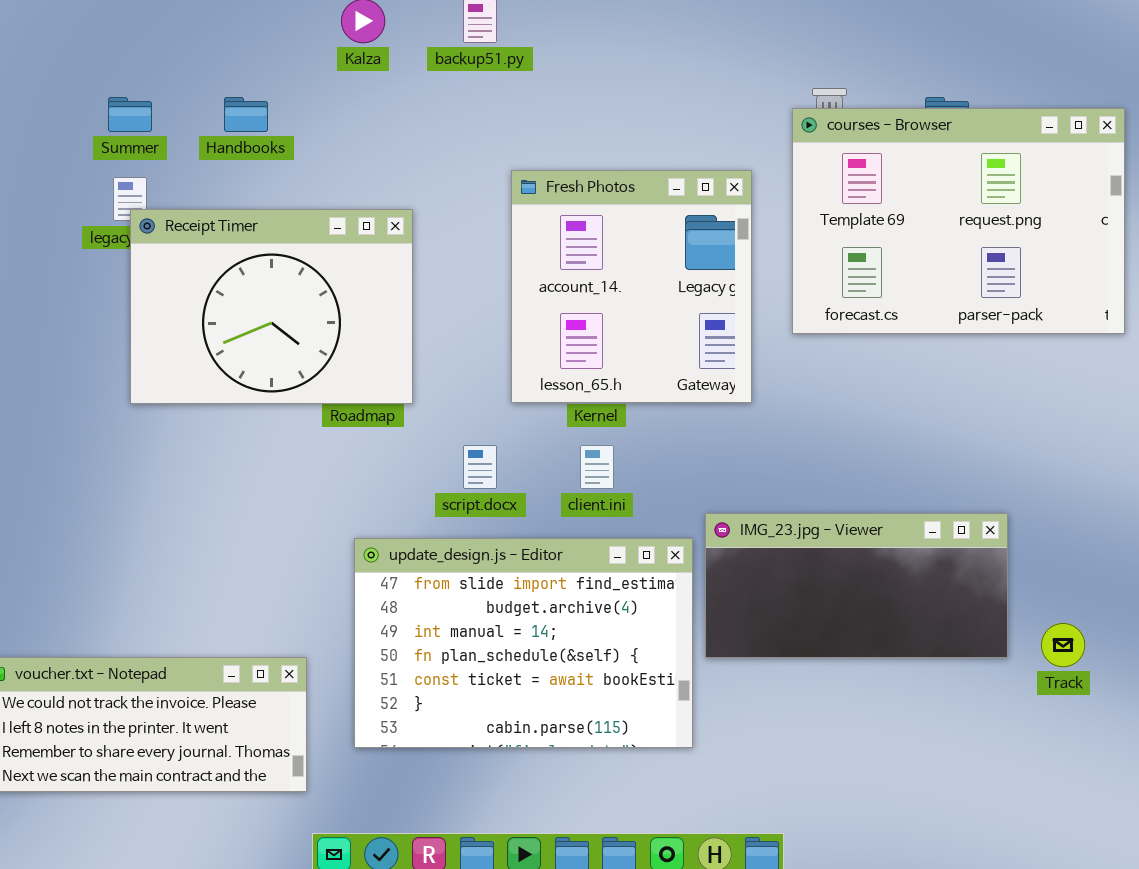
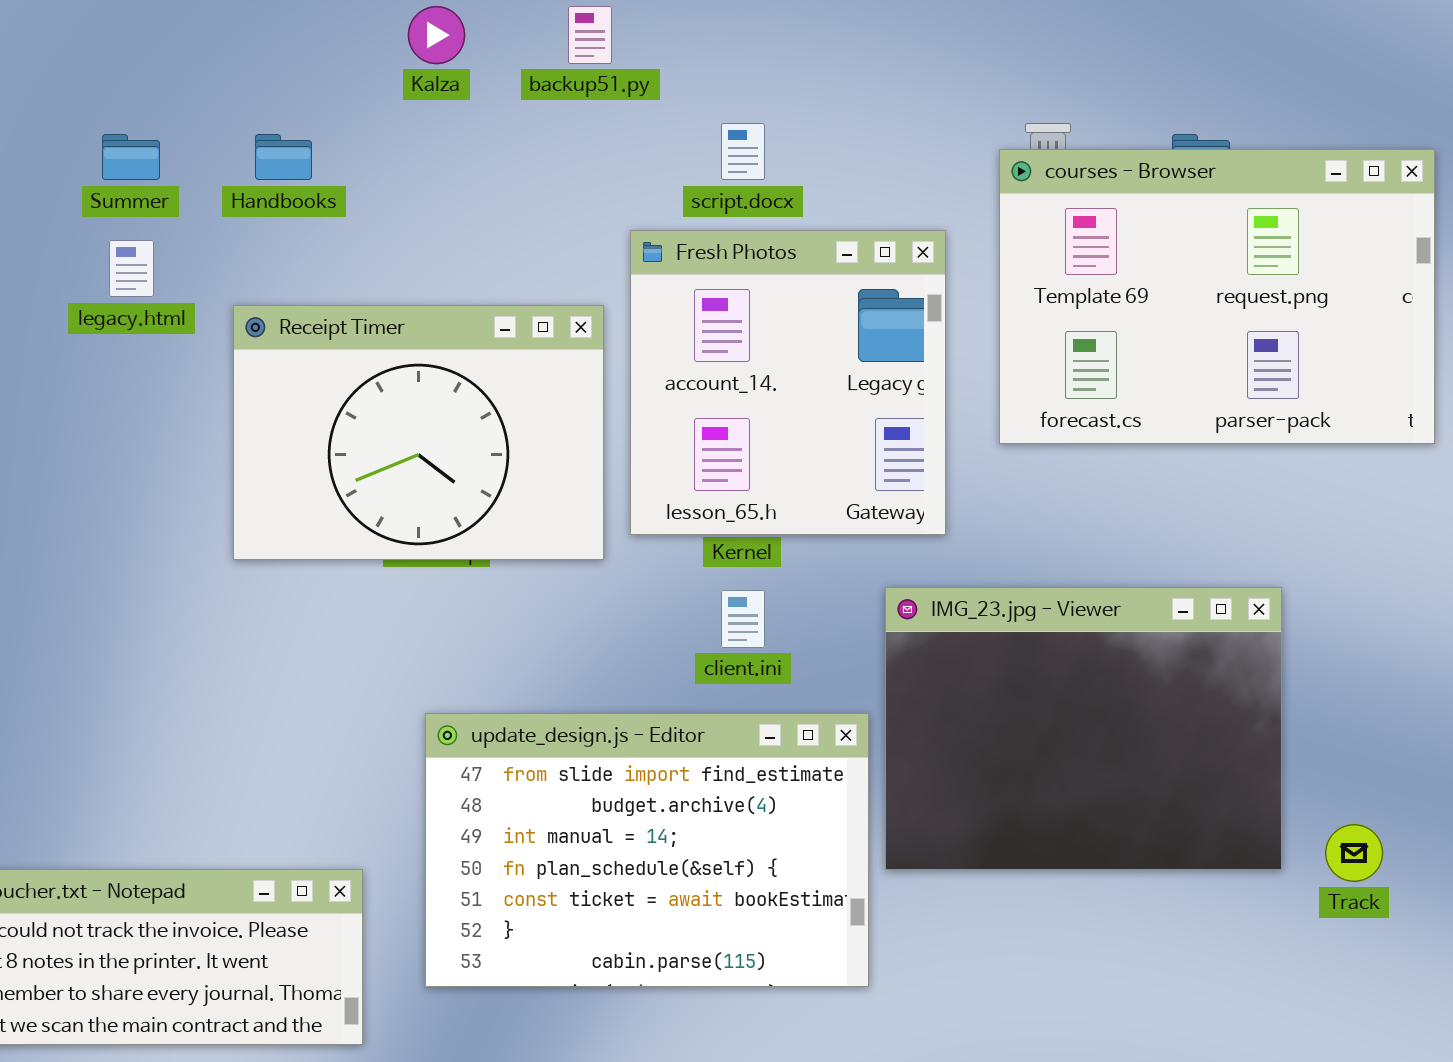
Receipt Timer: [130,209,413,404] -> [233,305,604,560], moved
script.docx: [463,445,497,489] -> [721,123,765,180], moved
IMG_23.jpg - Viewer: [705,513,1008,658] -> [885,587,1282,870], resized

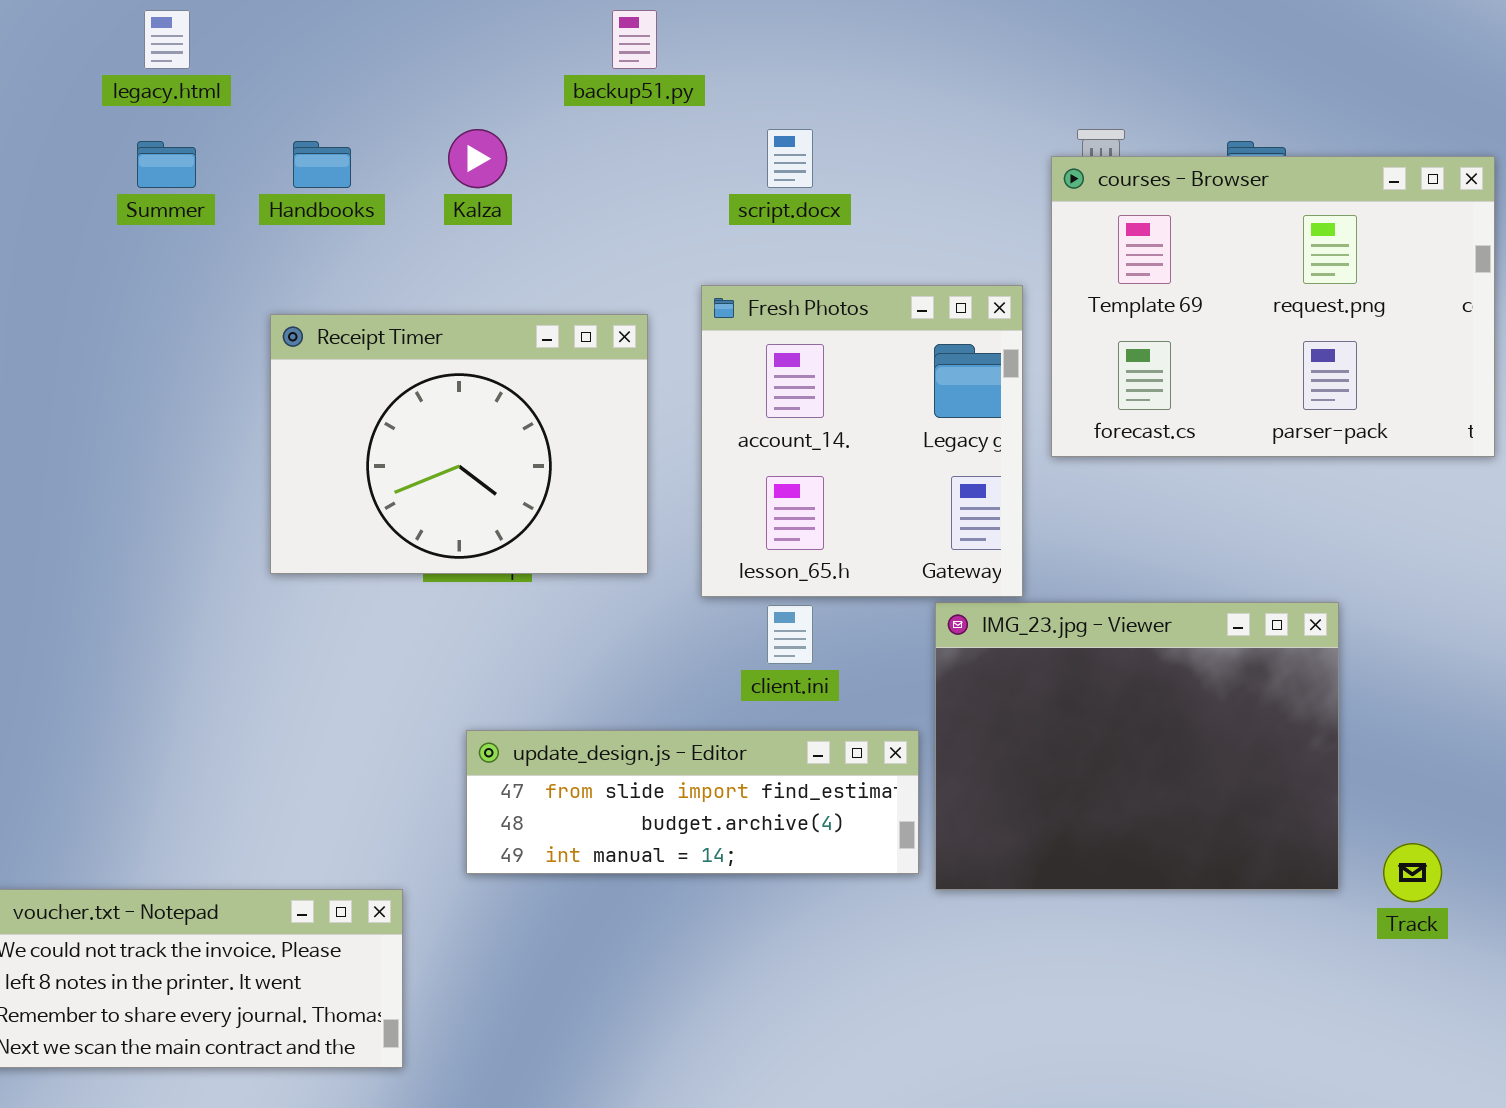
Kalza: [408,6,465,64] -> [448,129,507,188], moved
Fresh Photos: [630,230,946,535] -> [701,285,1023,597], moved
legacy.html: [109,240,154,297] -> [144,10,190,69], moved
update_design.js - Editor: [425,713,869,987] -> [466,730,919,874], resized

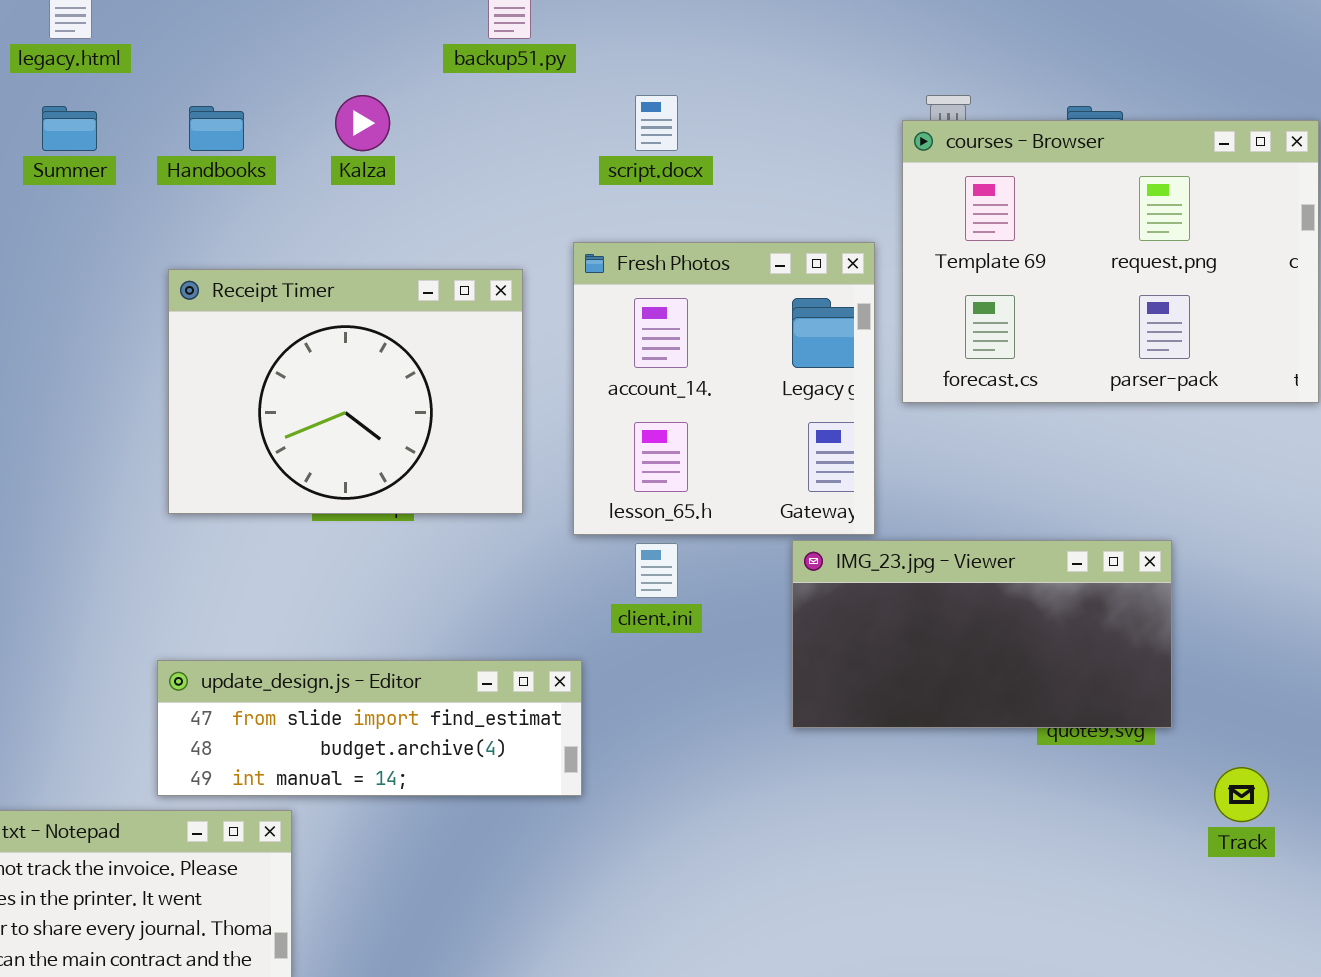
IMG_23.jpg - Viewer: [935,602,1339,890] -> [792,540,1172,728], resized
update_design.js - Editor: [466,730,919,874] -> [157,660,582,796], moved

